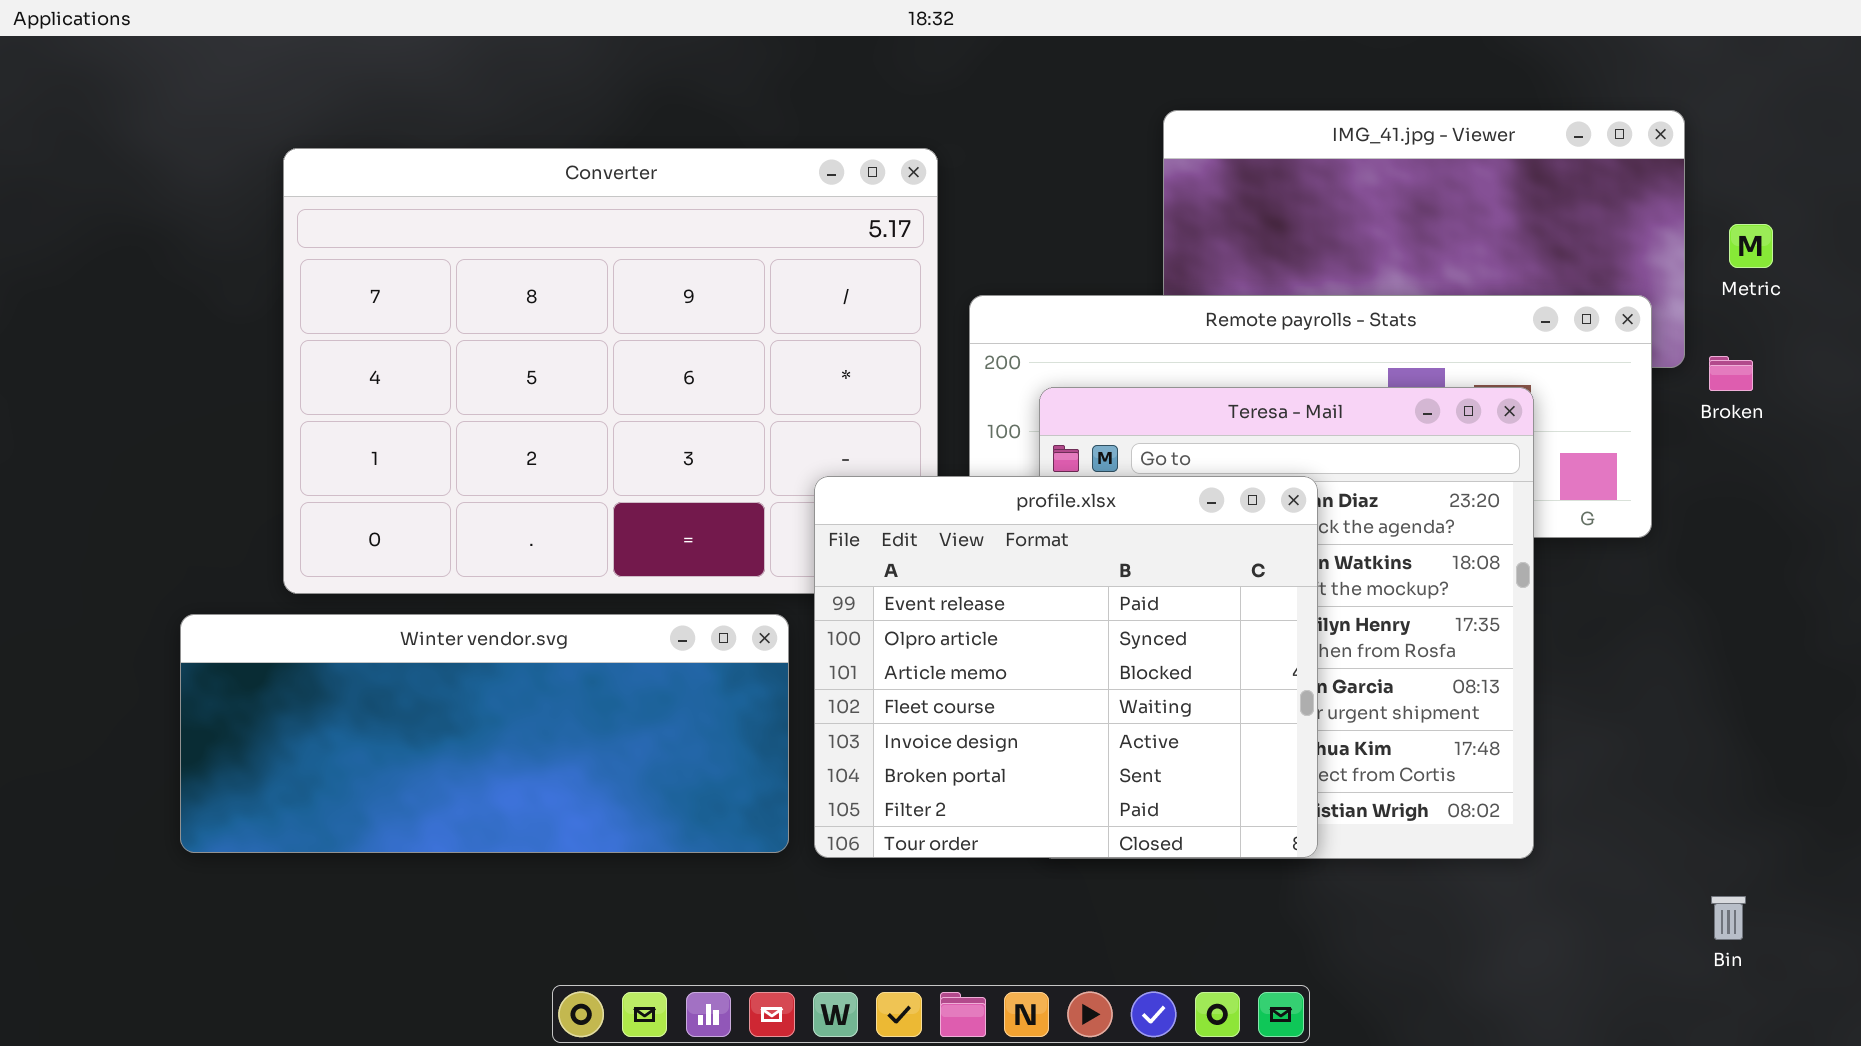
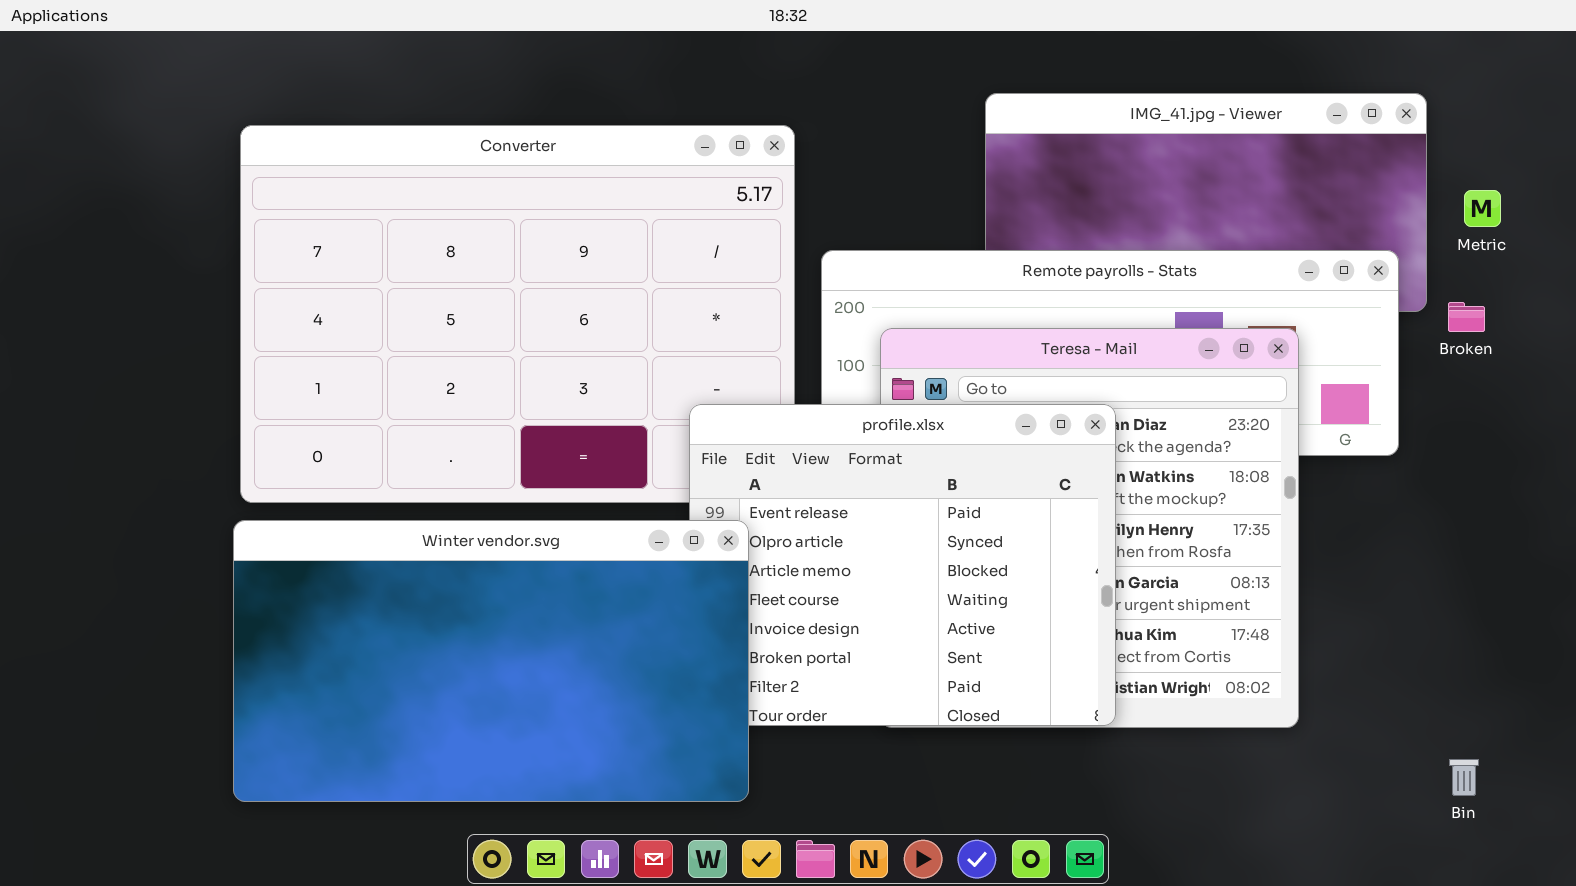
Winter vendor.svg: [180,614,789,853] -> [233,520,749,802], moved, resized

